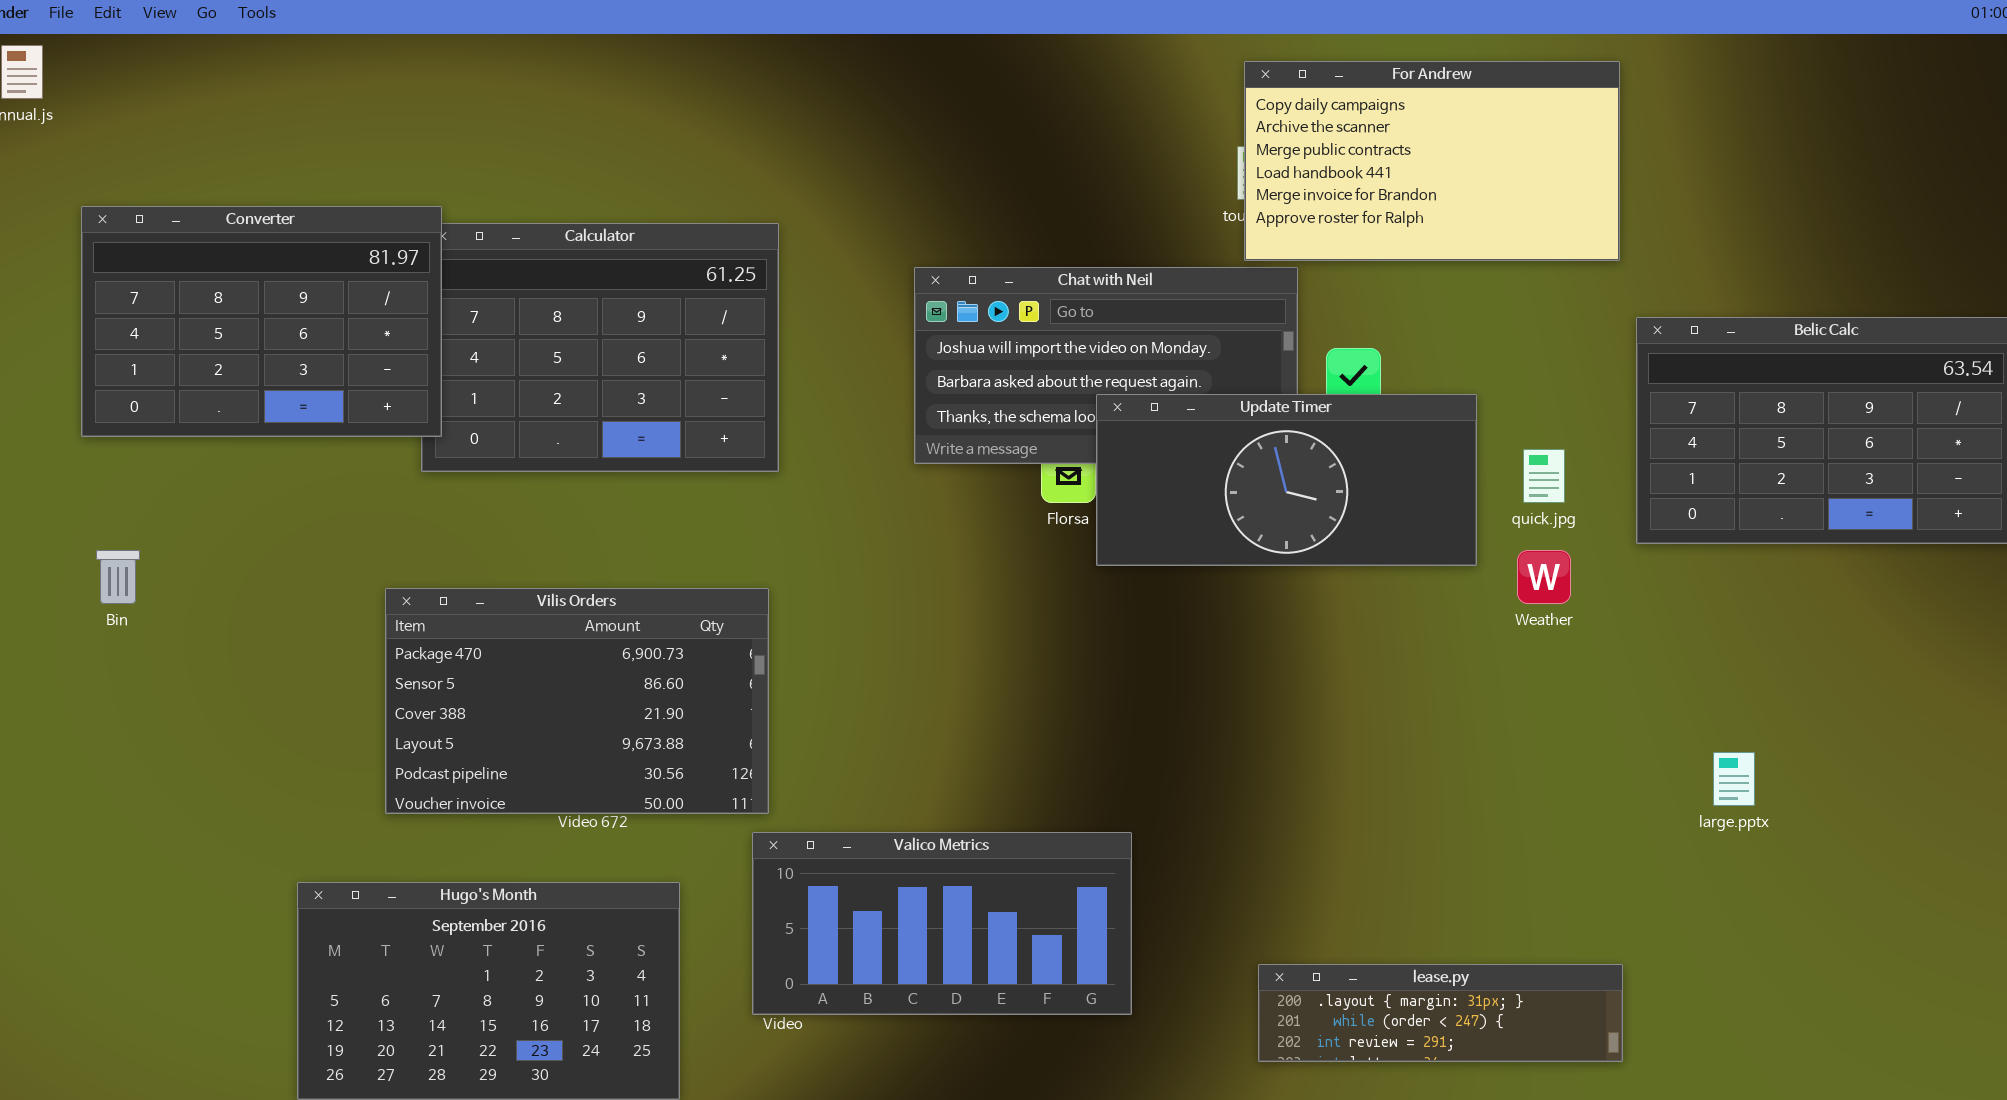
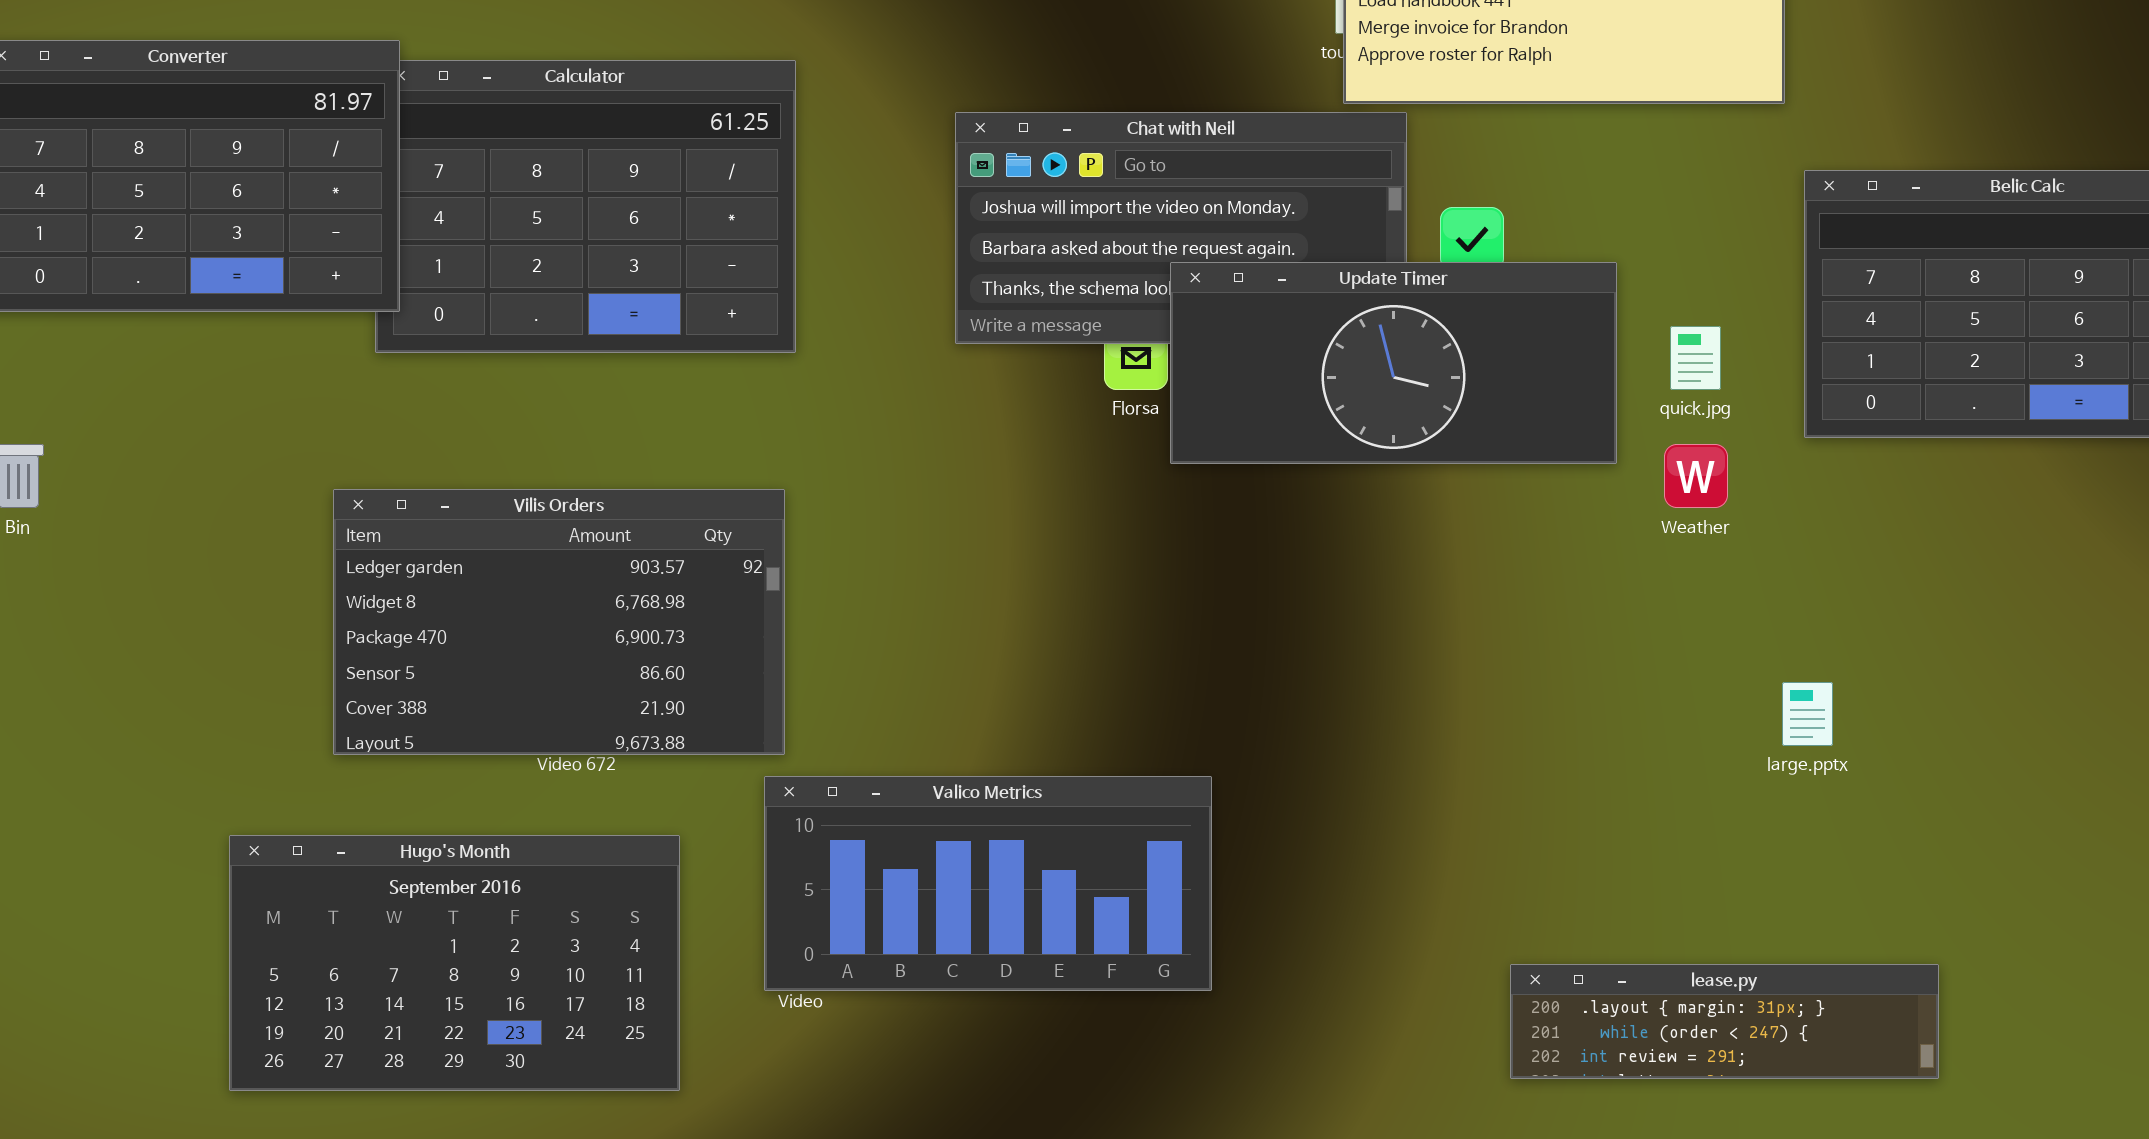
Vilis Orders: [385,588,769,814] -> [333,489,785,755], scrolled up 2 rows
large.pptx: [1713,752,1755,806] -> [1782,682,1833,746], moved
lease.py: [1258,964,1623,1062] -> [1510,964,1939,1079], moved

